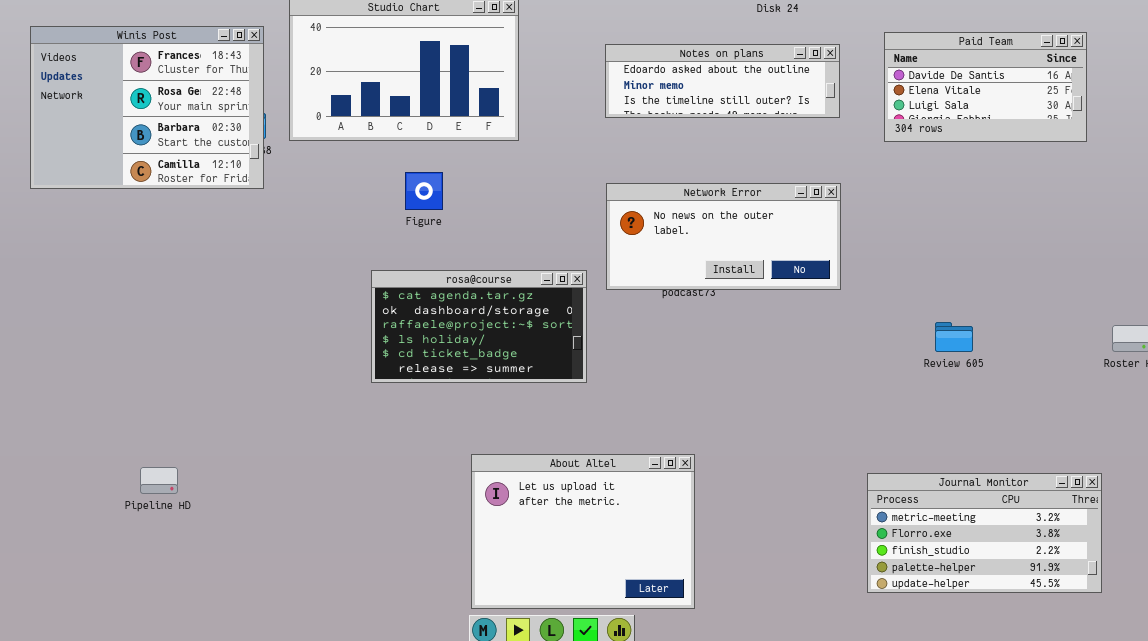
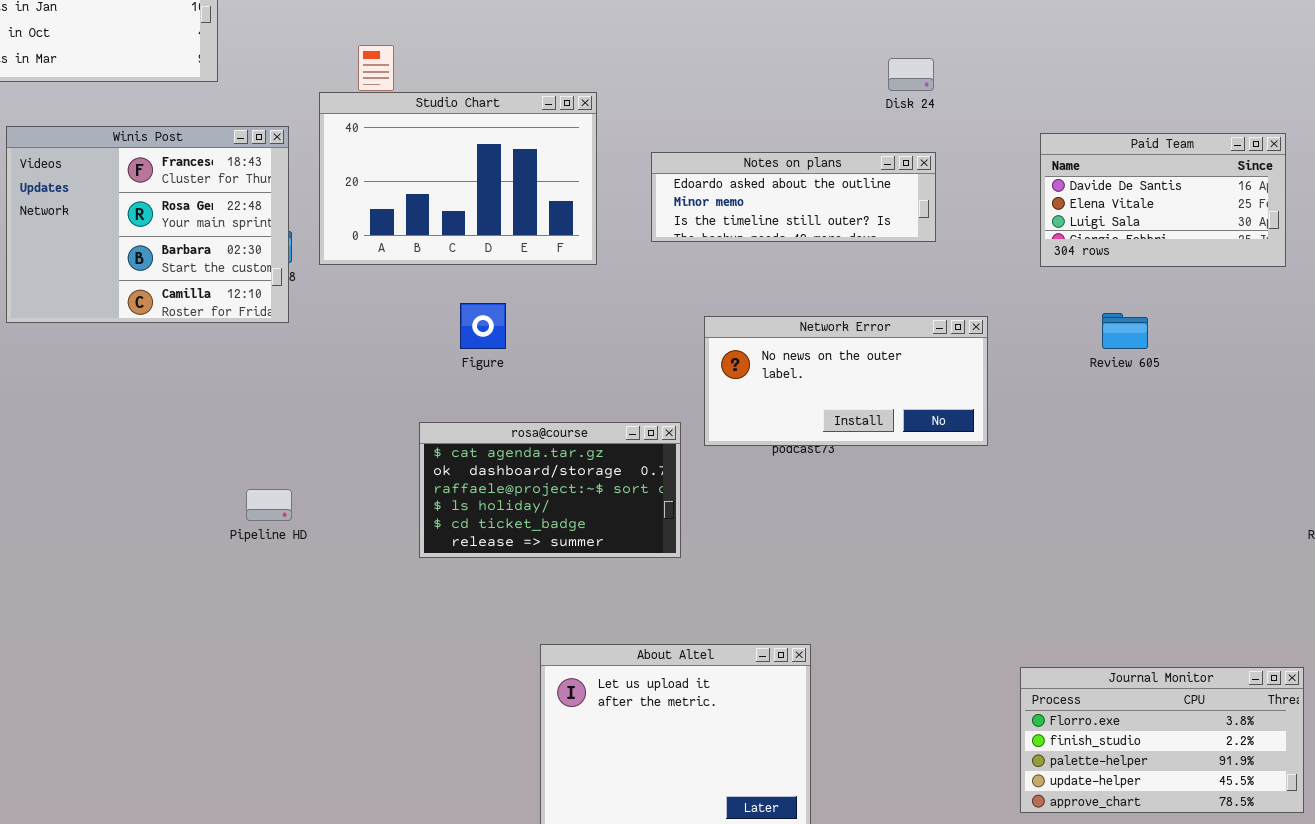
Notes on plans: [605,44,840,118] -> [651,152,936,242], moved
Review 605: [935,322,973,352] -> [1102,313,1148,349], moved
Pipeline HD: [140,467,178,494] -> [246,489,292,521], moved
Journal Monitor: [867,473,1102,593] -> [1020,667,1304,813], scrolled down 1 row

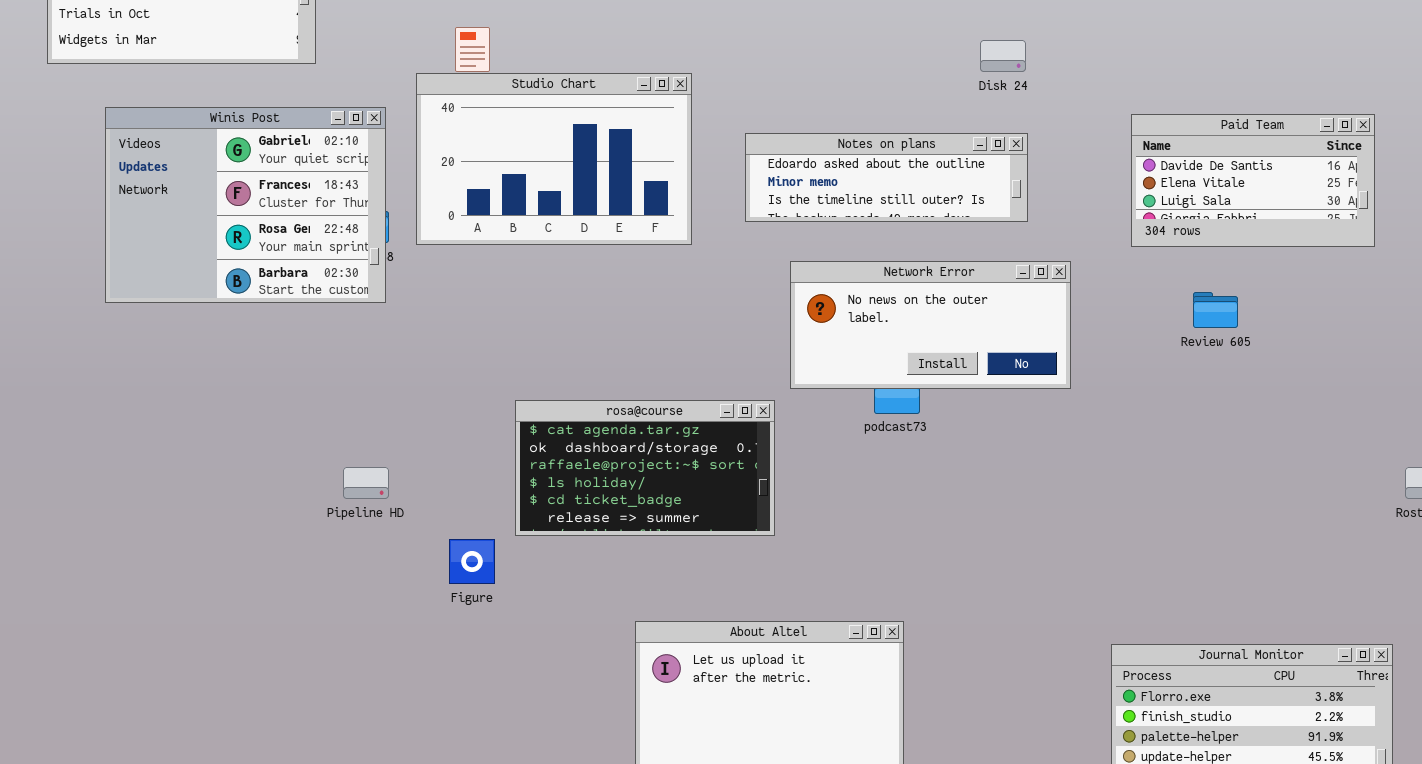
Winis Post: [6,126,289,323] -> [105,107,386,303], scrolled up 1 row
Figure: [460,303,506,349] -> [449,539,495,584], moved
Network Error: [704,316,988,446] -> [790,261,1071,389], moved

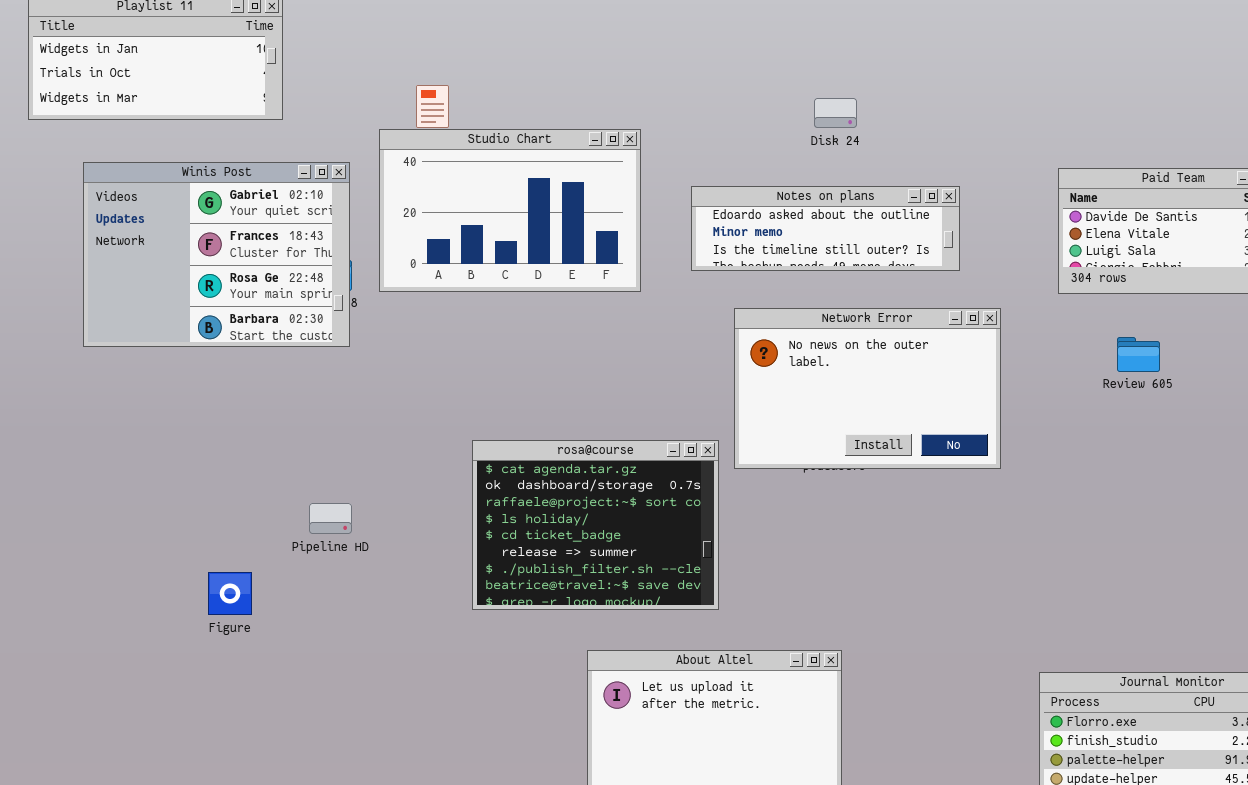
Disk 24: [980,40,1026,72] -> [814,98,857,128], moved
Network Error: [790,261,1071,389] -> [734,308,1001,469], resized
rosa@course: [515,400,775,536] -> [472,440,719,610], resized
Figure: [449,539,495,584] -> [208,572,252,615], moved

